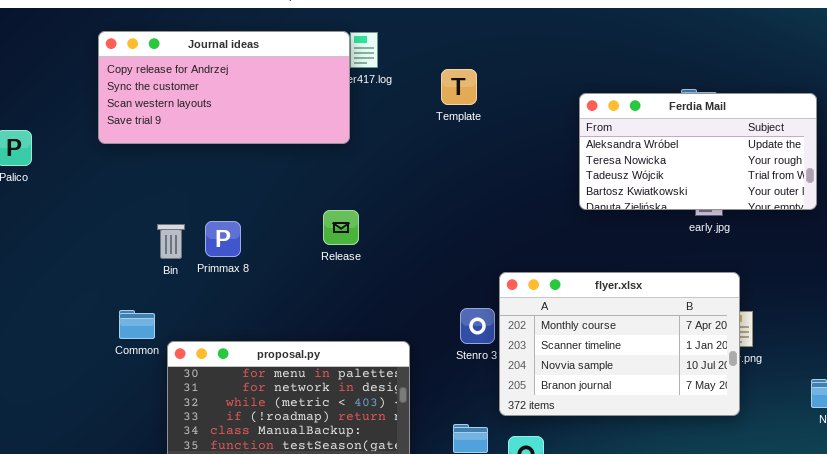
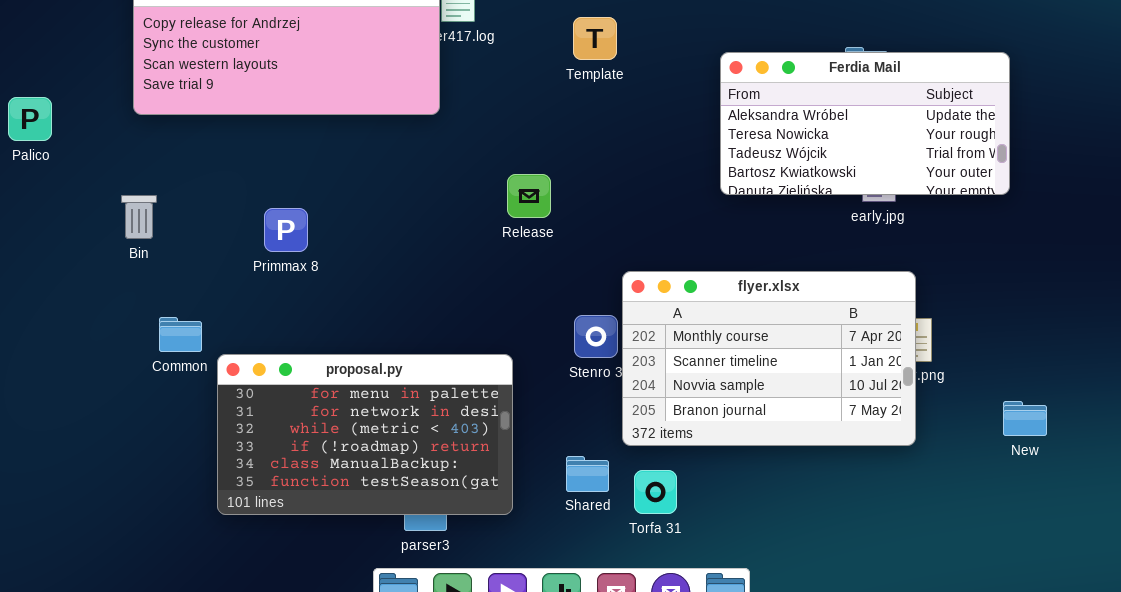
Template: [441,69,477,105] -> [573,17,617,60], moved
Release: [323,210,359,245] -> [507,174,551,218], moved
Bin: [157,224,185,259] -> [121,195,157,239], moved

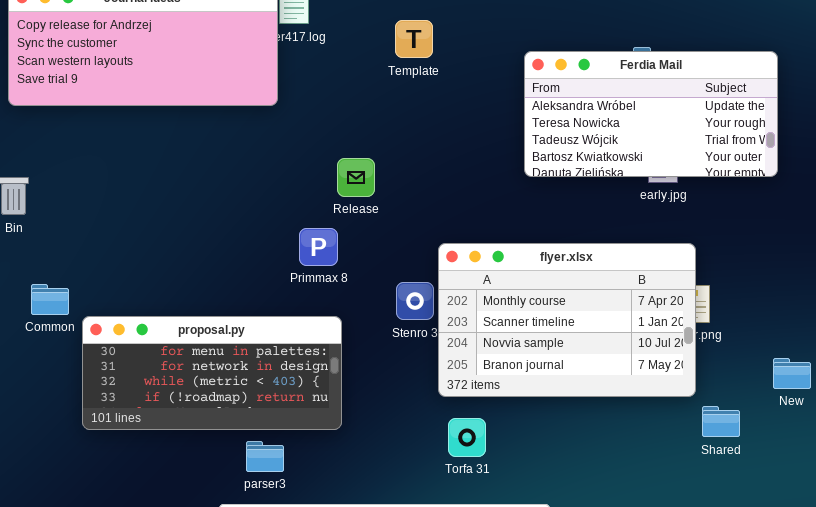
Primmax 8: [264,208,308,252] -> [299,228,338,266], moved
proposal.py: [217,354,513,515] -> [82,316,342,430], resized
Shared: [566,456,609,492] -> [702,406,740,437], moved

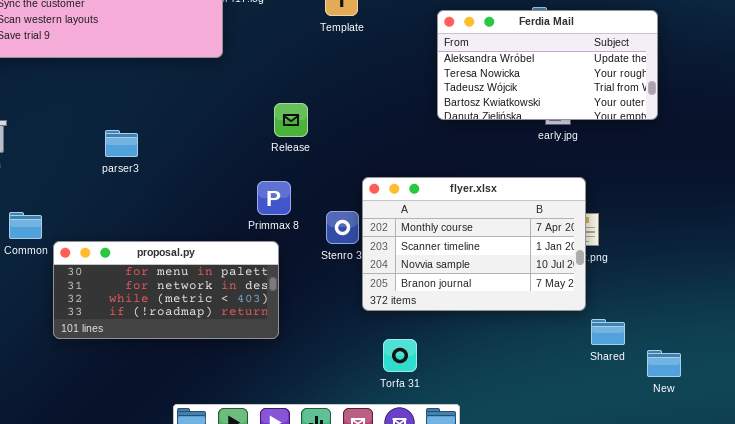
Primmax 8: [299,228,338,266] -> [257,181,291,215], moved
New: [773,358,811,389] -> [647,350,681,377], moved
Torfa 31: [448,418,486,457] -> [383,339,417,372], moved
parser3: [246,441,284,472] -> [105,130,138,157], moved

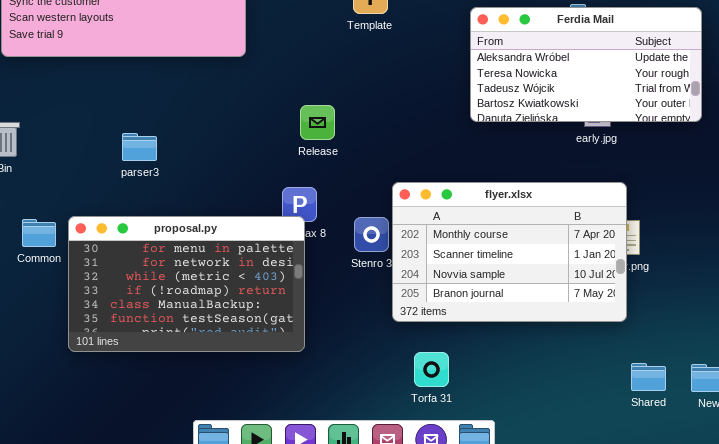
proposal.py: [53,241,279,339] -> [68,216,305,352], resized
Shared: [591,319,625,345] -> [631,363,666,391], moved

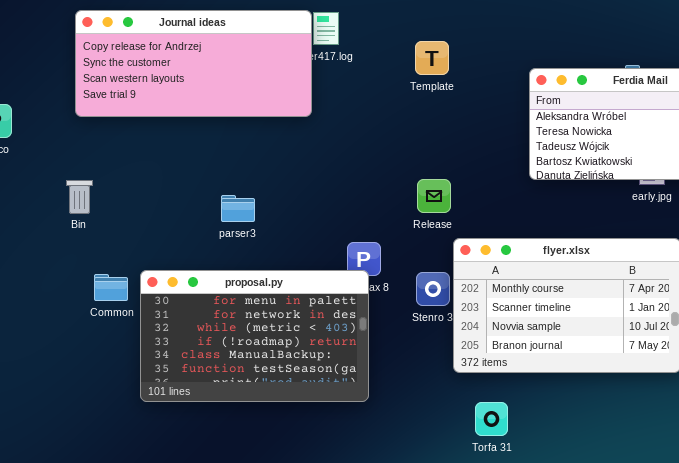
Release: [300,105,335,140] -> [417,179,451,213], moved
parser3: [122,133,157,161] -> [221,195,255,222], moved

